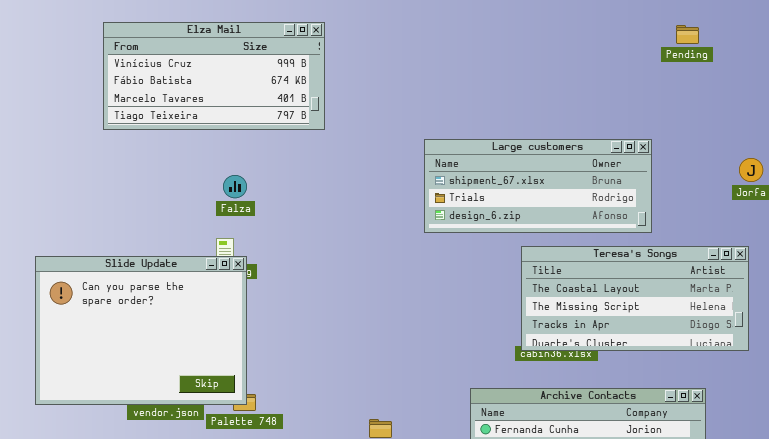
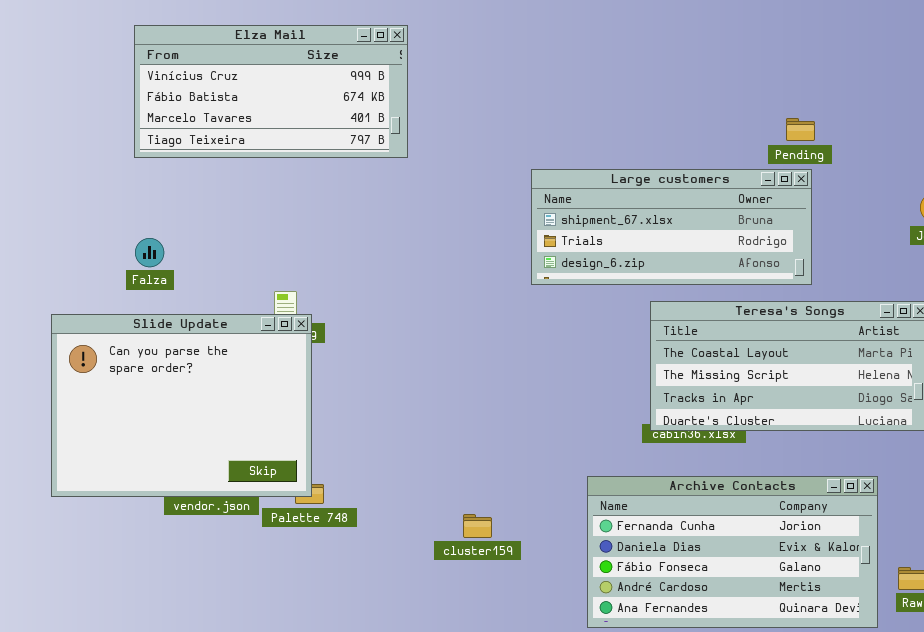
Pending: [676,25,699,44] -> [786,118,815,141], moved
Falza: [223,175,247,198] -> [135,238,164,267], moved

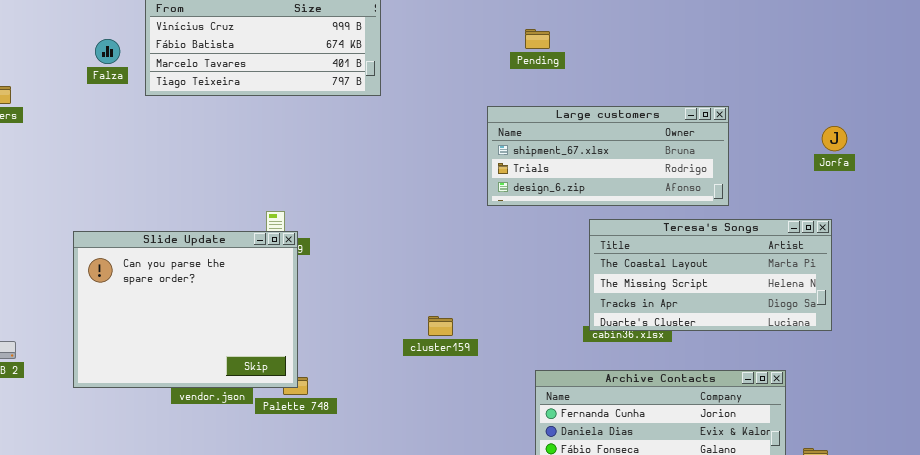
Pending: [786,118,815,141] -> [525,29,550,49], moved
Falza: [135,238,164,267] -> [95,39,120,64], moved
cluster159: [463,514,492,538] -> [428,316,453,336], moved

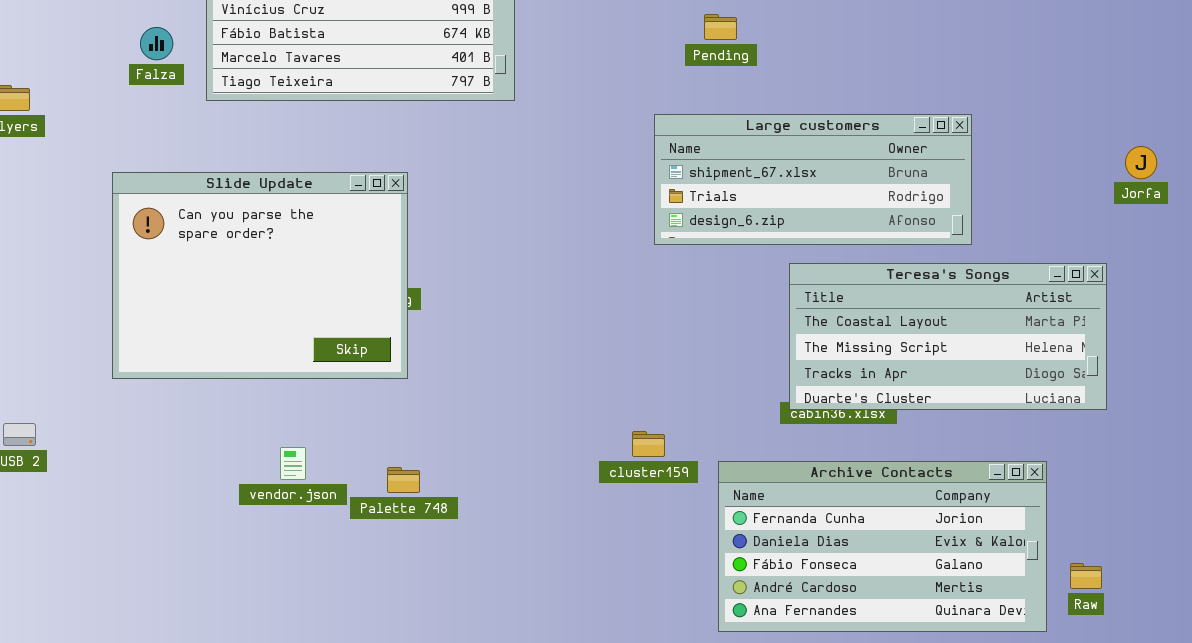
Jorfa: [822,126,847,151] -> [1125,146,1157,179], moved
Slide Update: [73,231,298,388] -> [112,172,408,379], moved
cluster159: [428,316,453,336] -> [632,431,665,457], moved

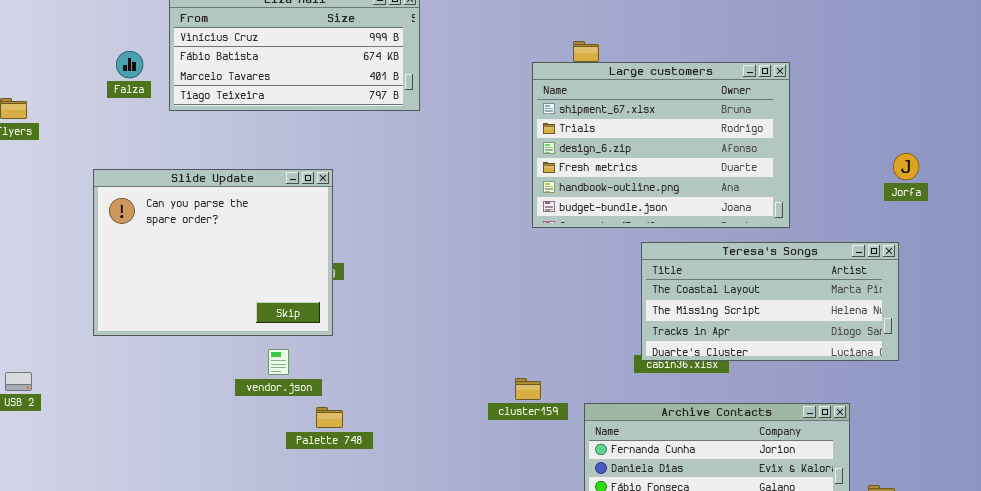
Large customers: [654,114,972,245] -> [532,62,790,228], resized
Jorfa: [1125,146,1157,179] -> [893,153,919,180], moved
vendor.json: [280,447,306,480] -> [268,349,289,375], moved

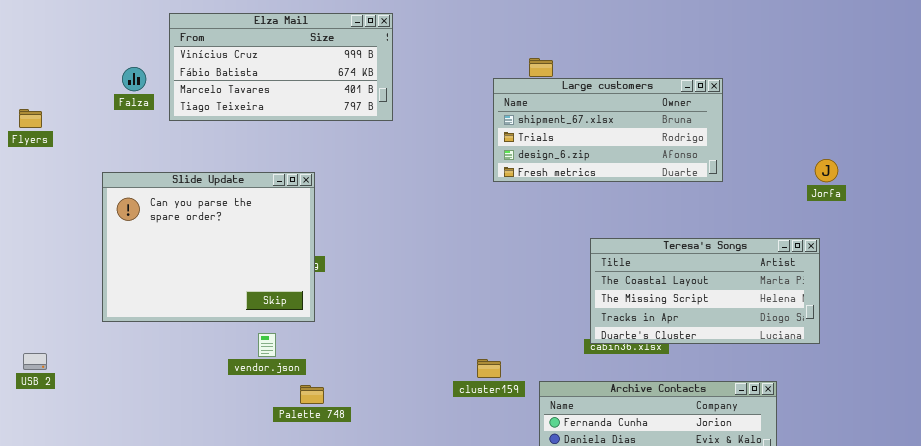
Large customers: [532,62,790,228] -> [493,78,723,182], resized

